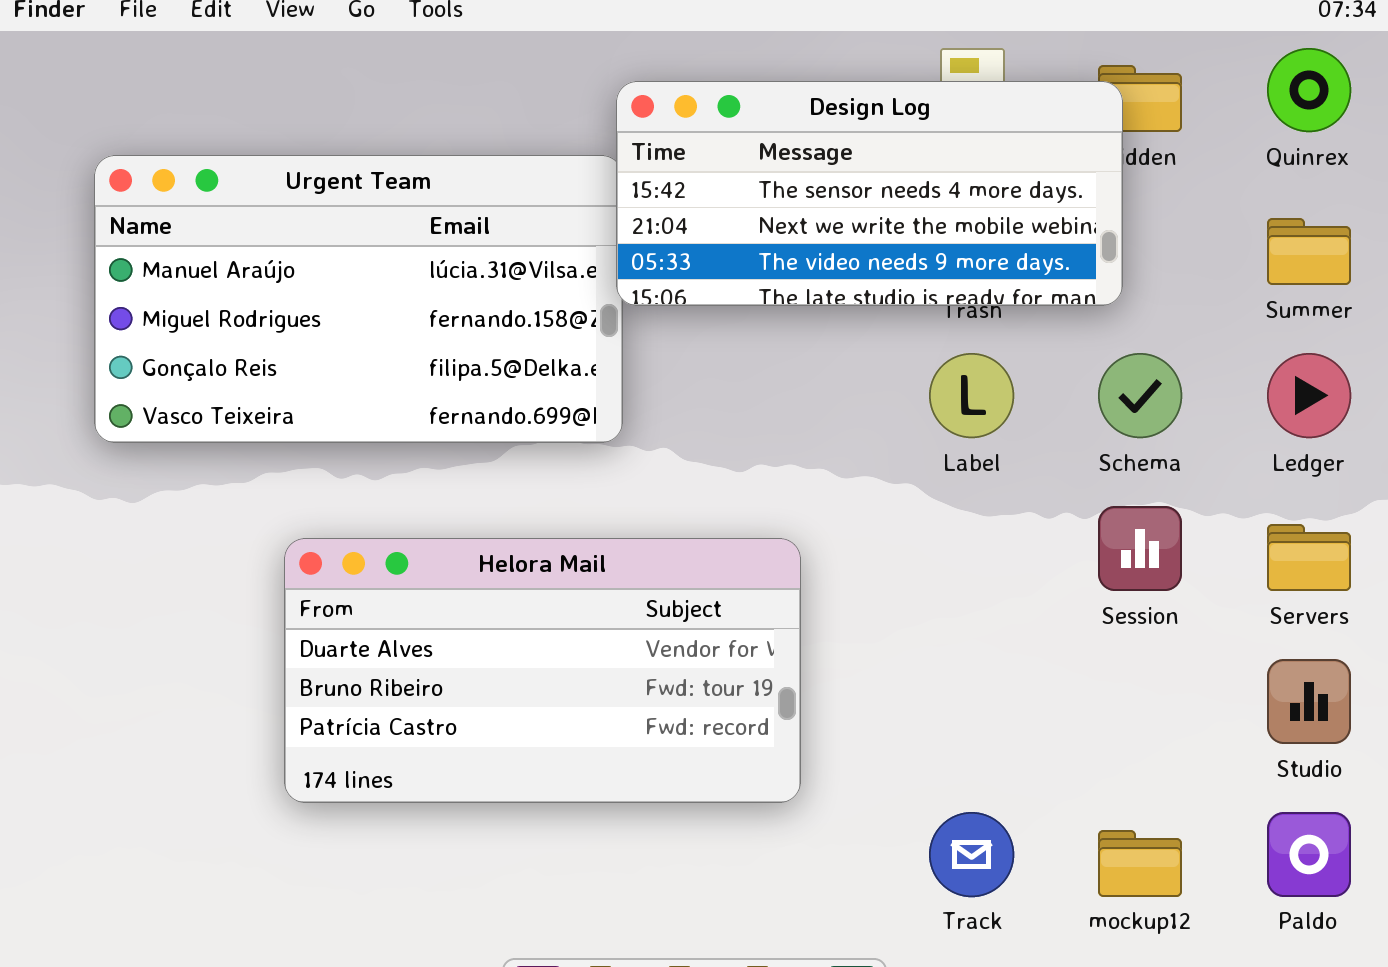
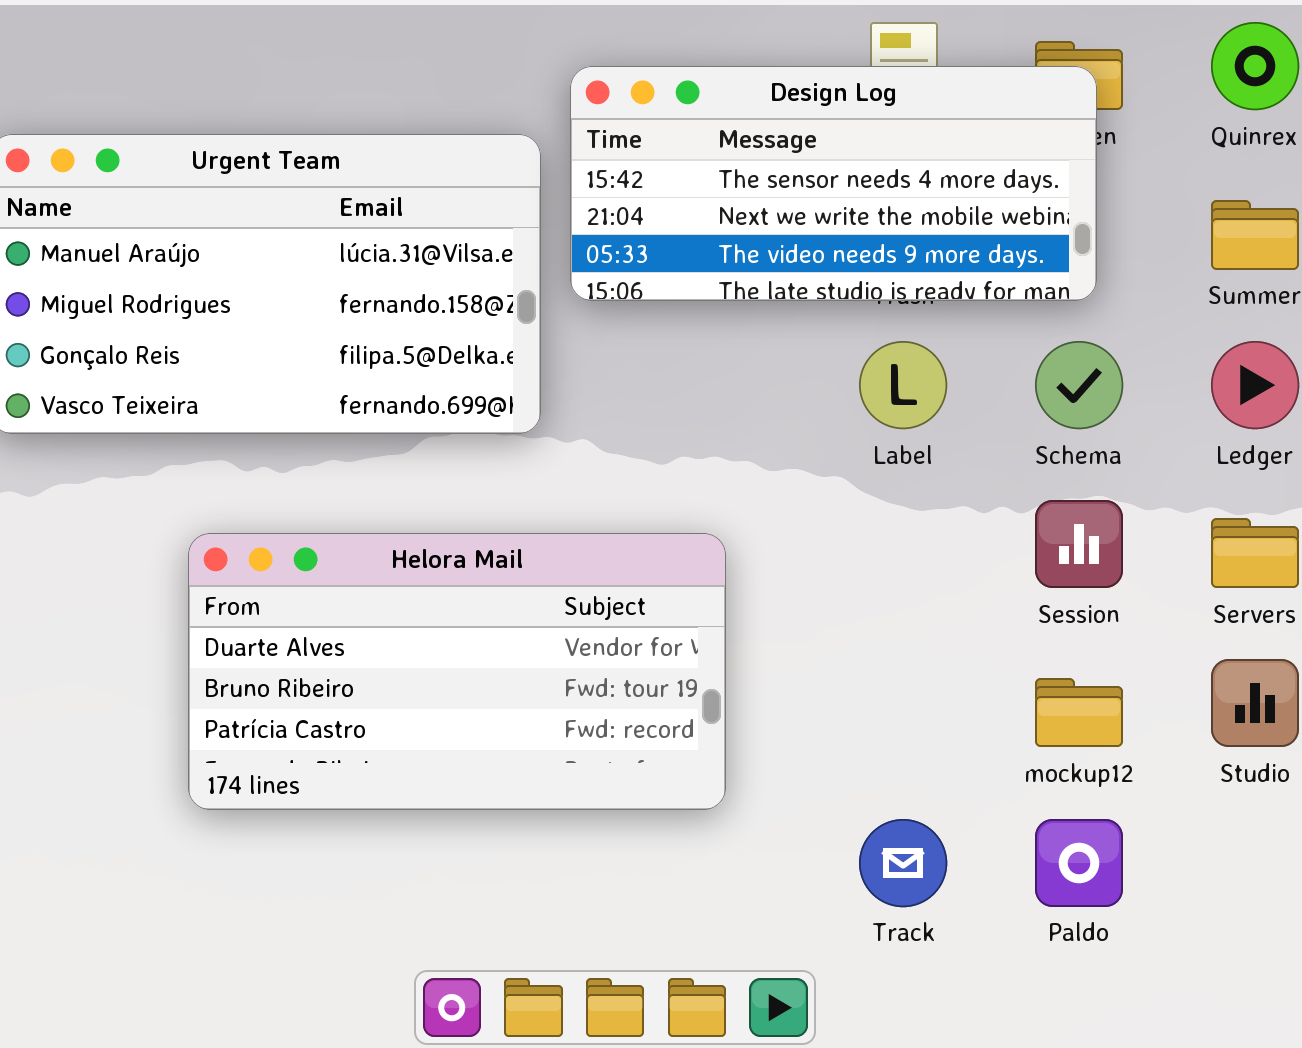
Design Log: [616,81,1123,306] -> [570,66,1097,301], moved
Paldo: [1267,812,1351,897] -> [1035,819,1123,907], moved
mockup12: [1098,830,1182,897] -> [1035,678,1123,747], moved

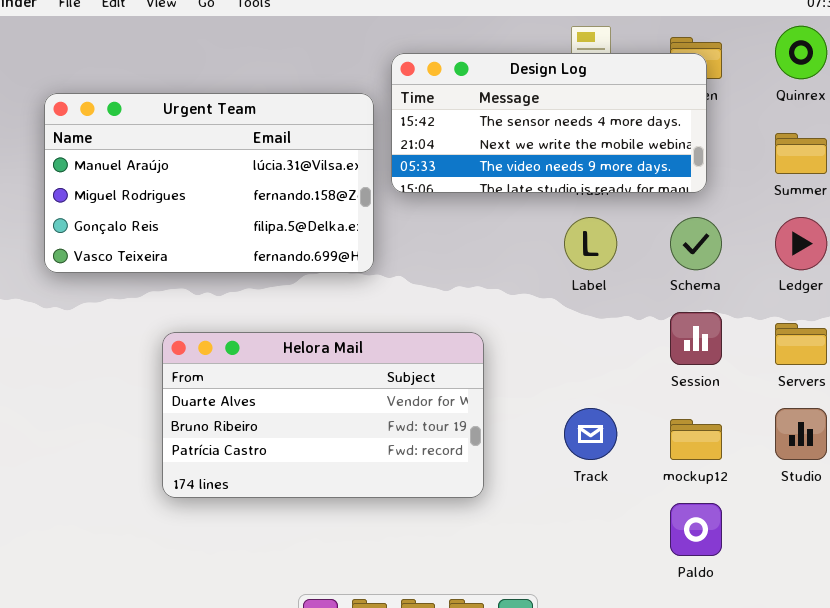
Track: [859,819,947,907] -> [564,408,617,460], moved

